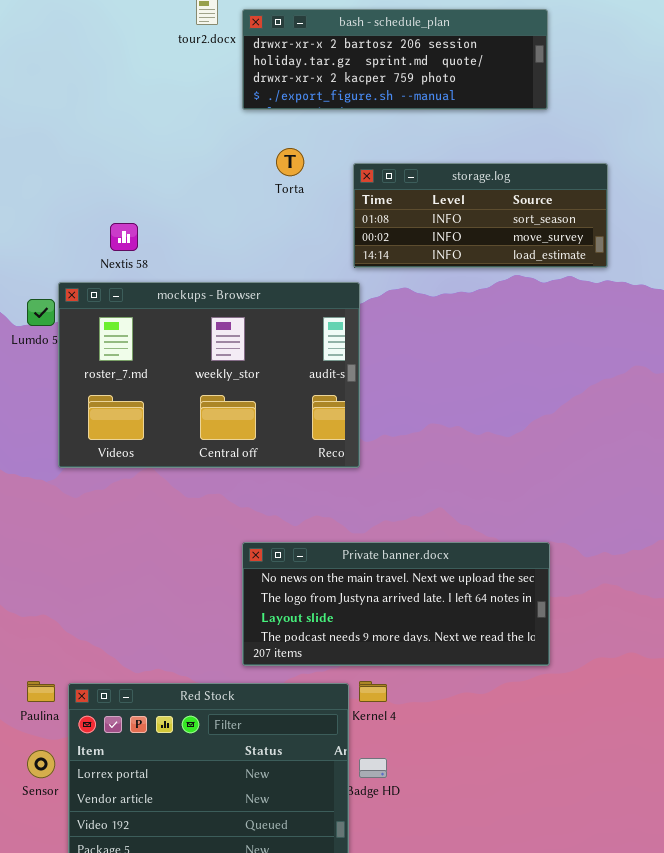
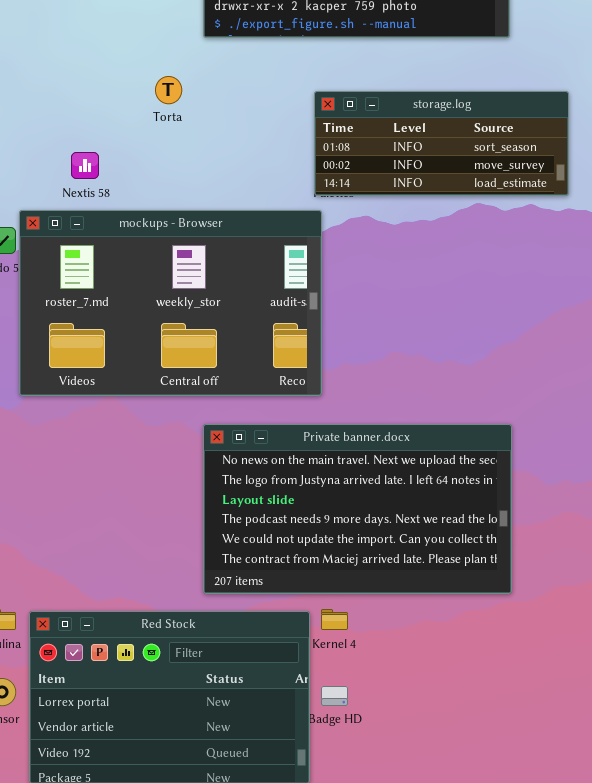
Torta: [276,148,304,176] -> [155,76,182,104], moved
Private banner.docx: [242,542,550,666] -> [203,424,512,594], resized

